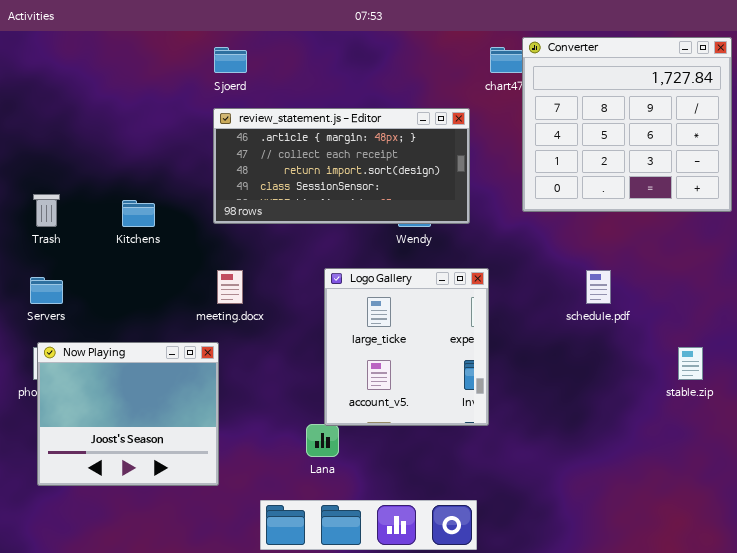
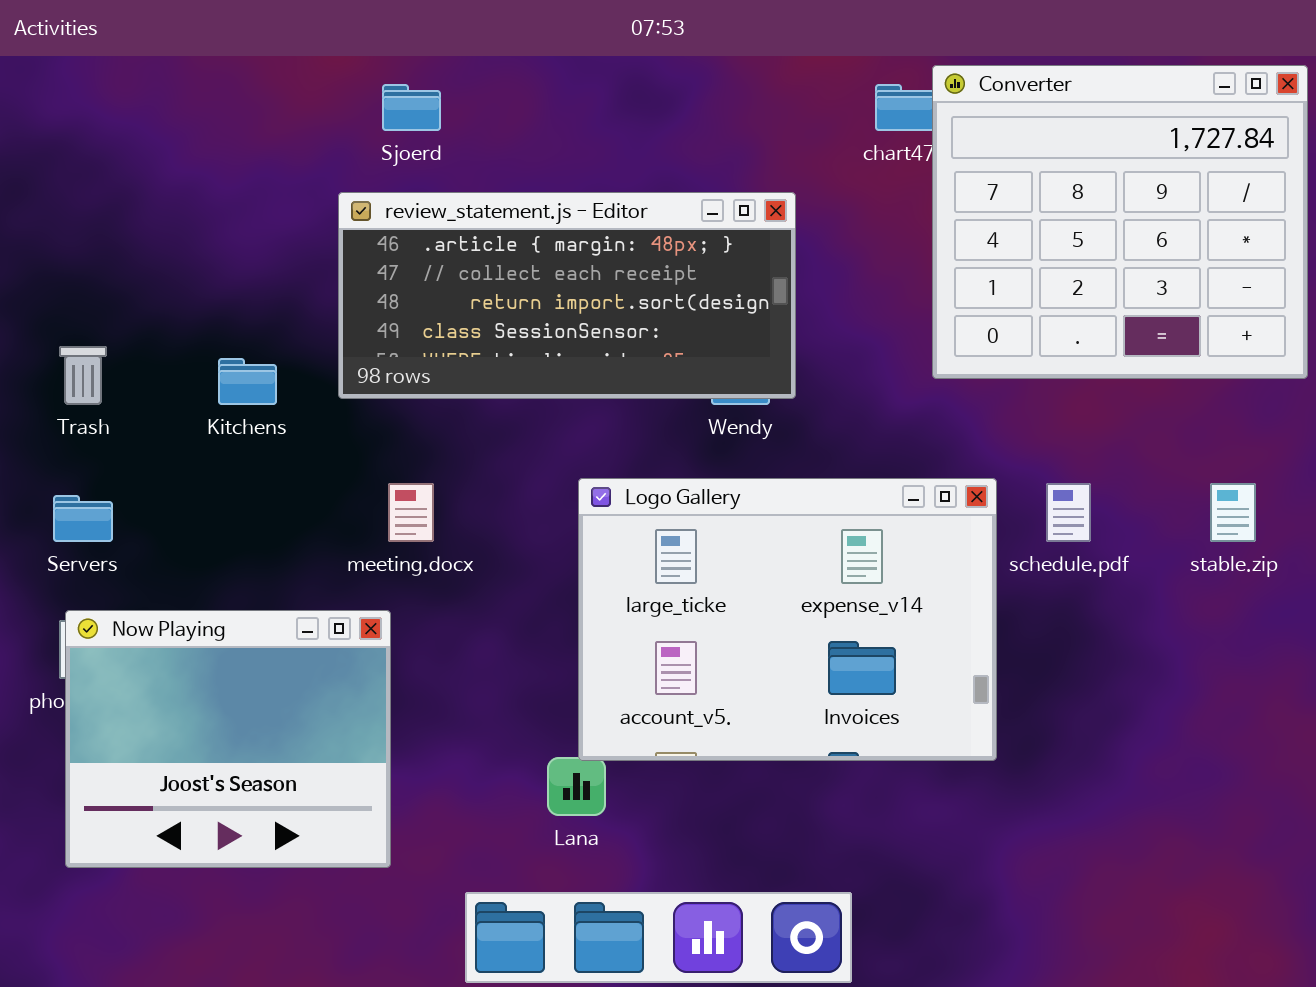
review_statement.js - Editor: [213,108,470,224] -> [338,192,796,399], moved
Logo Gallery: [324,268,489,426] -> [578,478,997,761], resized
stable.zip: [678,347,703,380] -> [1210,483,1256,542], moved

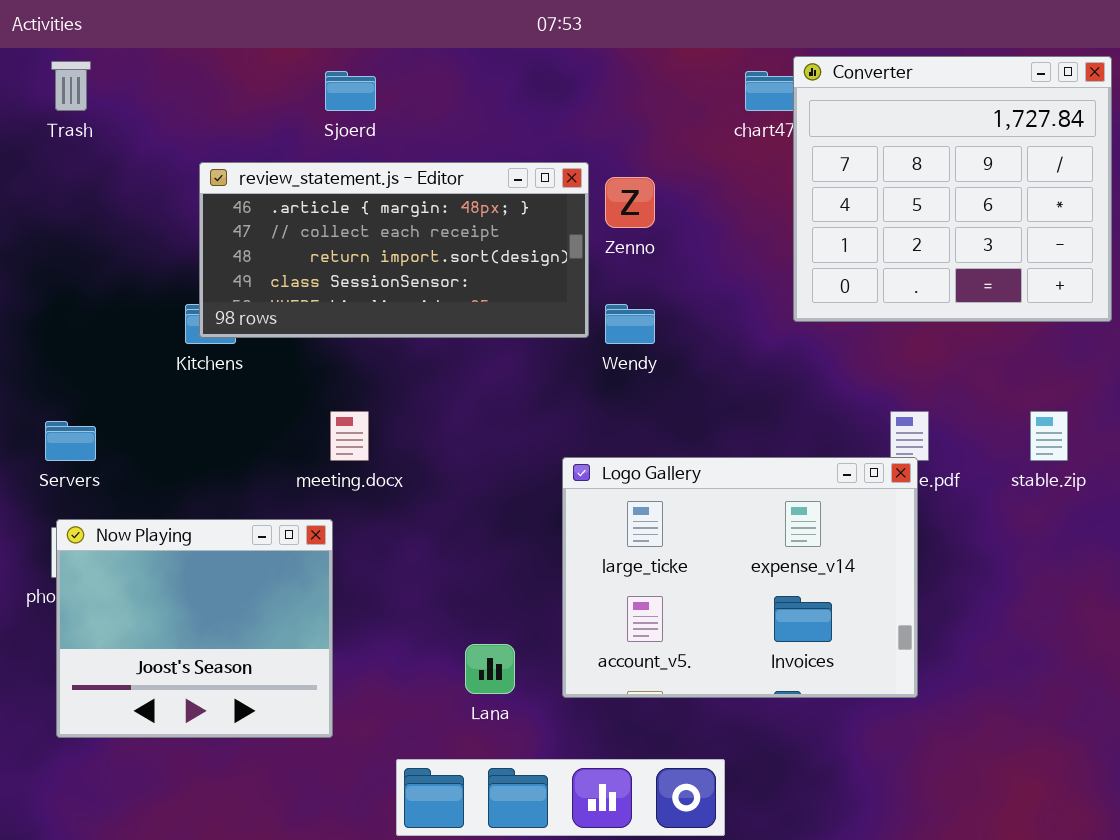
review_statement.js - Editor: [338,192,796,399] -> [199,162,589,338], moved
Trash: [59,346,107,405] -> [51,61,91,111], moved
Logo Gallery: [578,478,997,761] -> [562,457,918,698], moved

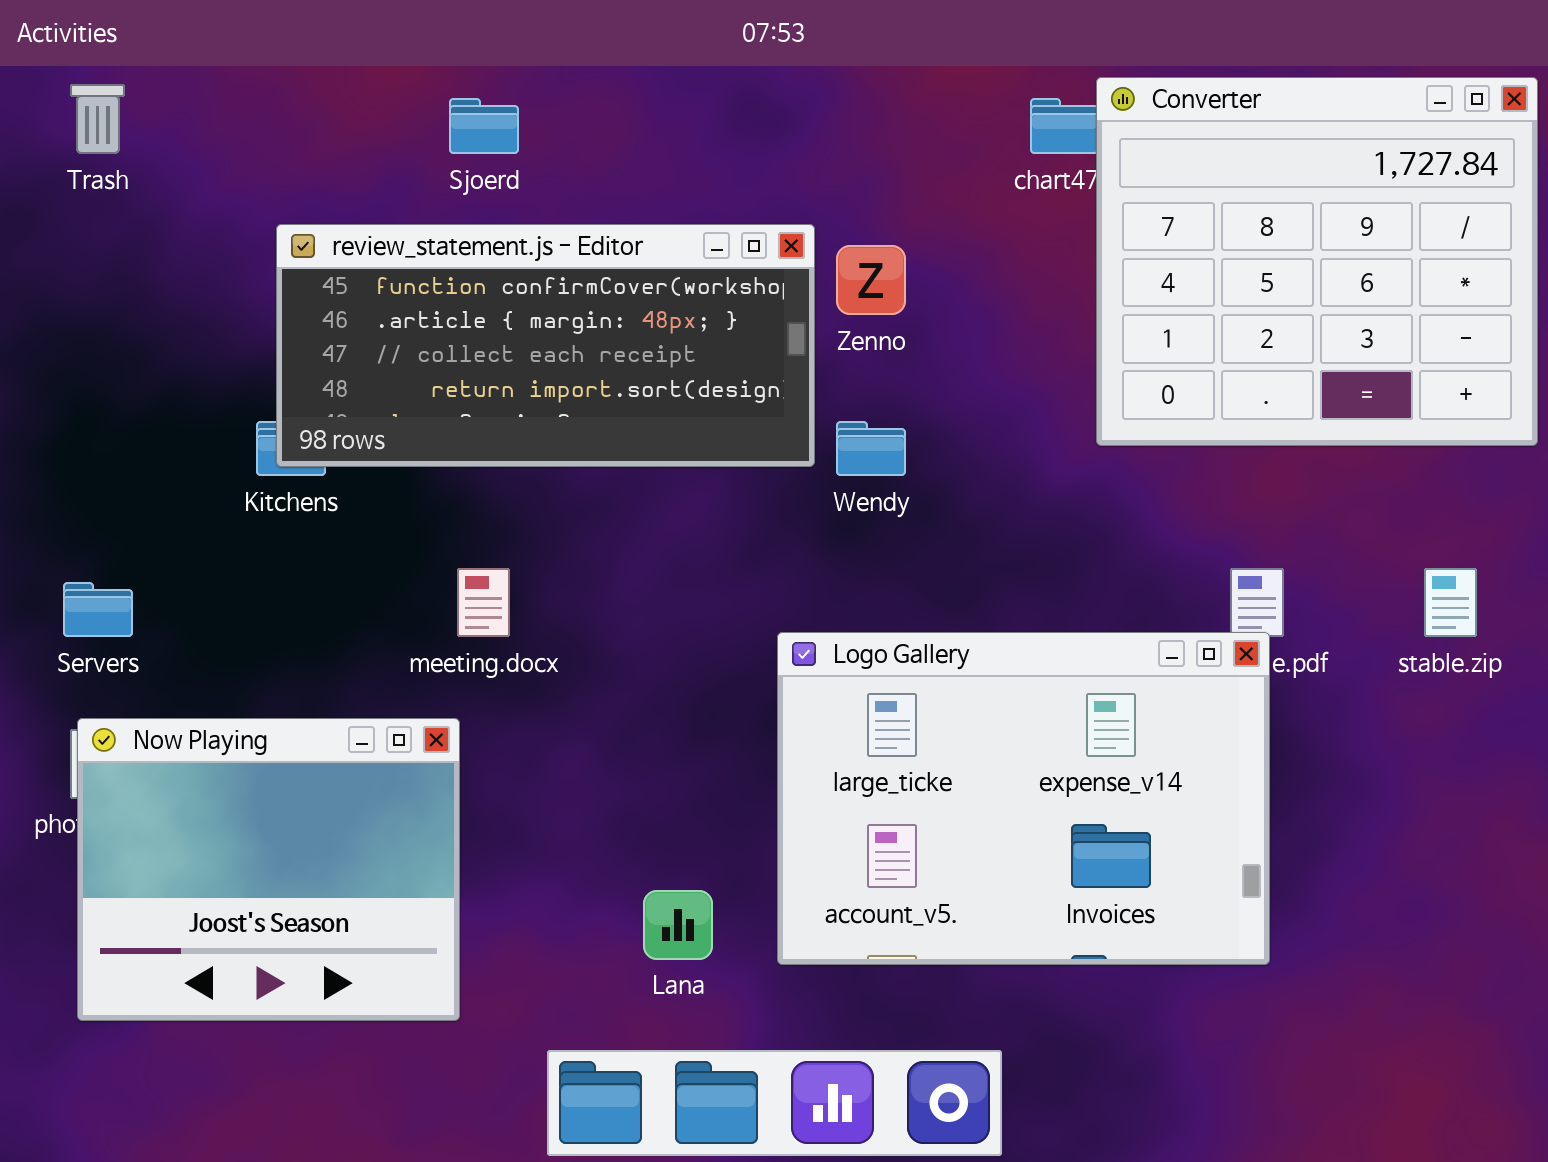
review_statement.js - Editor: [199,162,589,338] -> [276,224,815,467], scrolled up 1 row

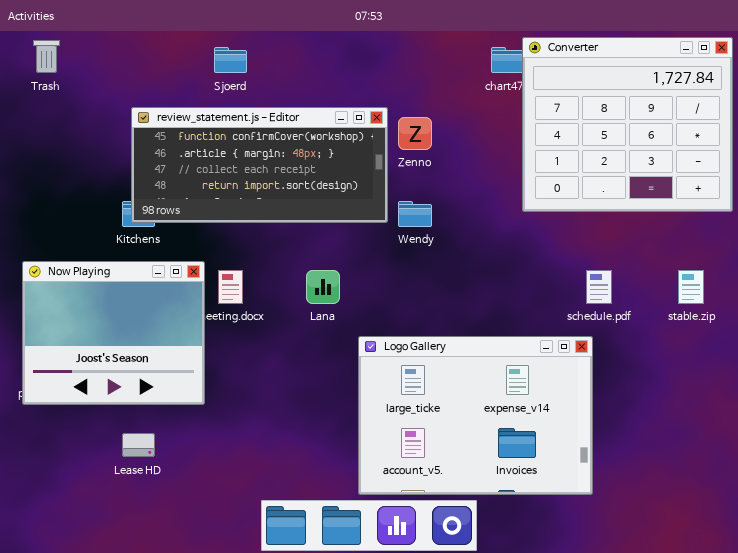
Logo Gallery: [777,632,1270,965] -> [358,336,593,495], moved
Now Playing: [77,718,460,1021] -> [22,261,205,405], moved
Lana: [643,890,713,960] -> [306,270,340,304], moved

